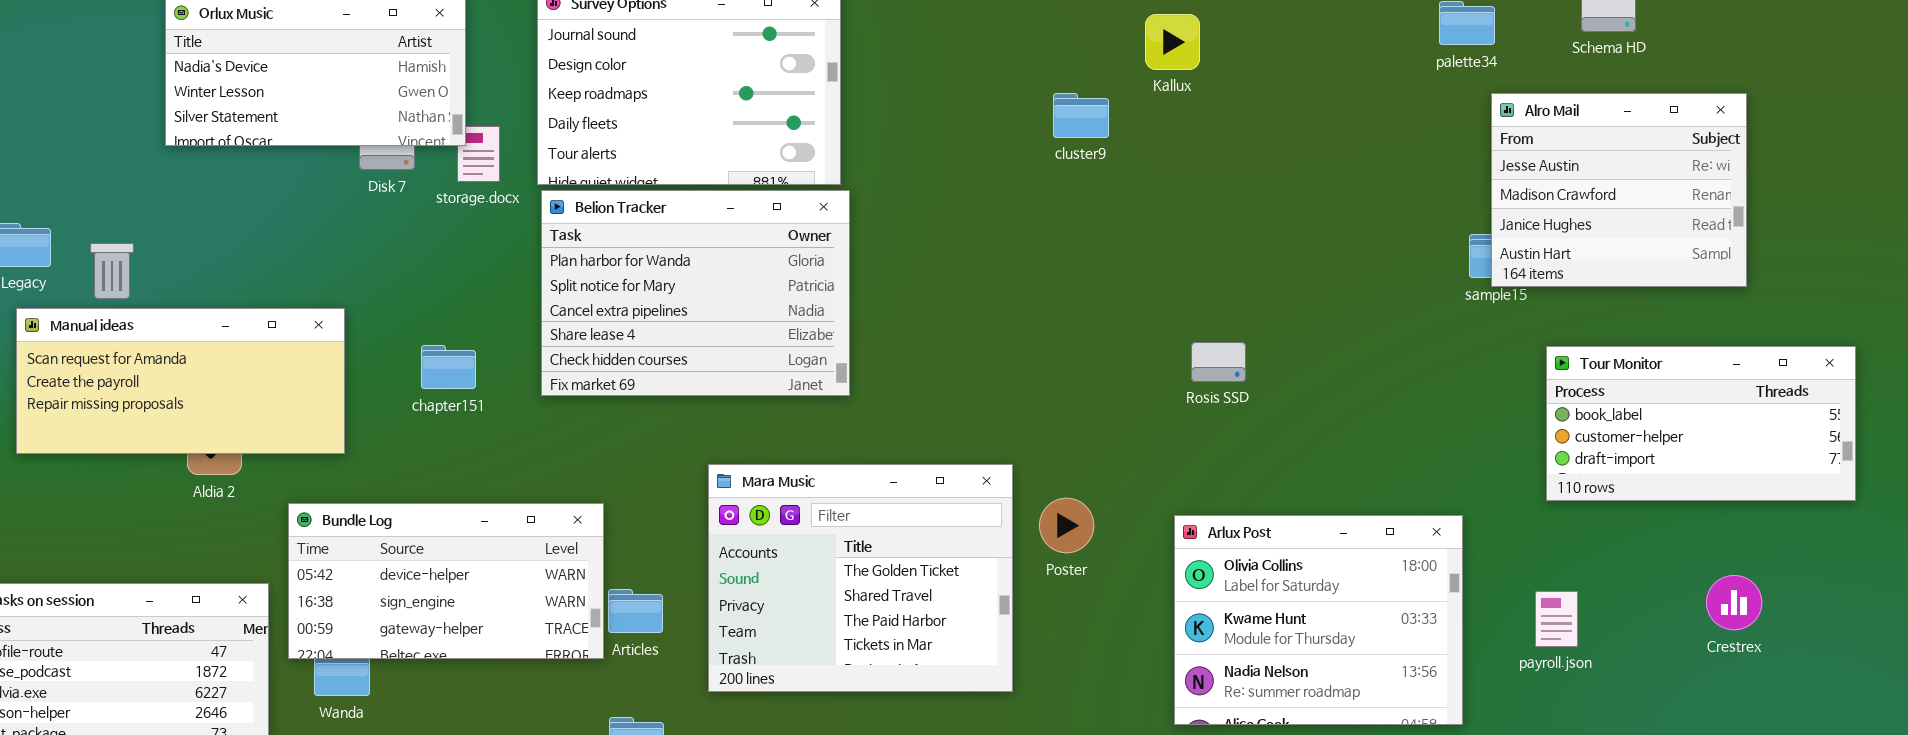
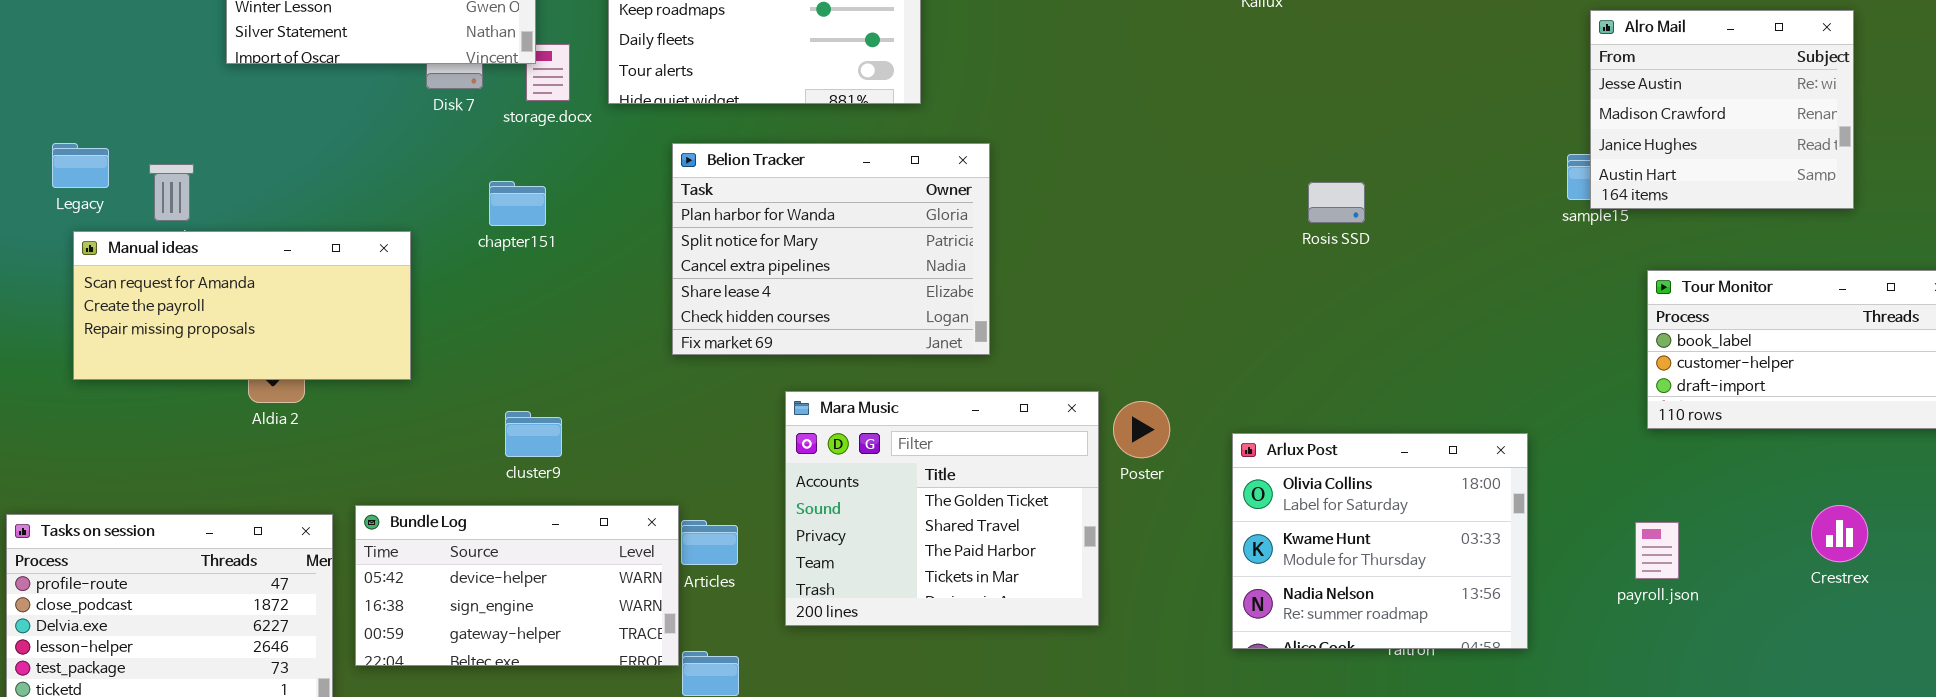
cluster9: [1053,93,1109,138] -> [505,411,562,457], moved
Belion Tracker: [541,190,850,396] -> [672,143,990,355], moved
Rosis SSD: [1191,342,1246,382] -> [1308,182,1365,223], moved
chapter151: [421,345,476,389] -> [489,181,546,226], moved
Poster: [1039,498,1094,553] -> [1113,401,1170,458], moved
Bundle Log: [288,503,604,659] -> [355,505,679,666], moved
Arlux Post: [1174,515,1463,725] -> [1232,433,1528,649], moved

